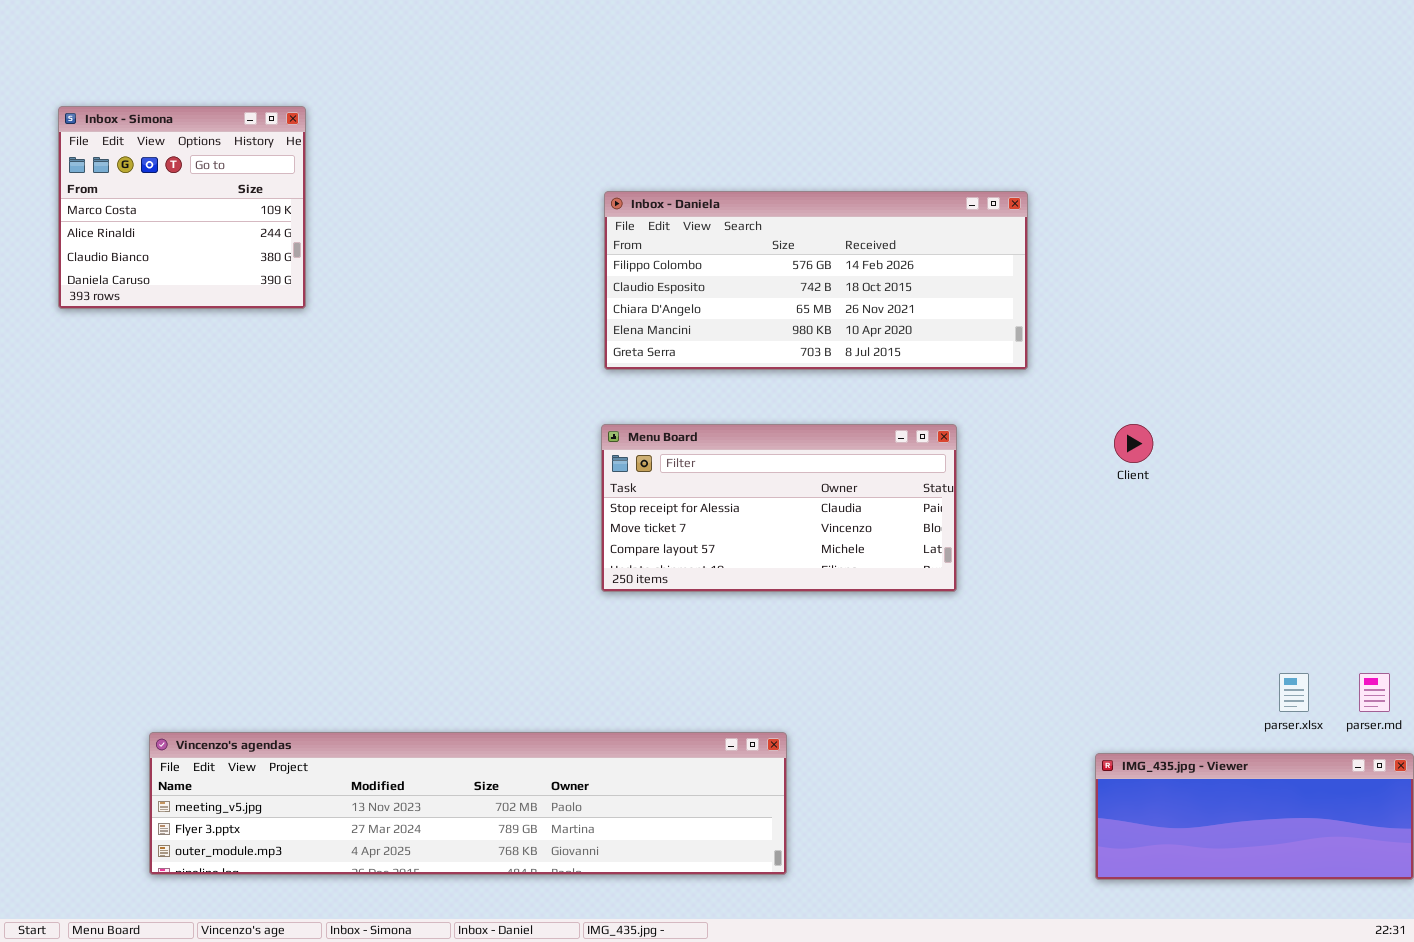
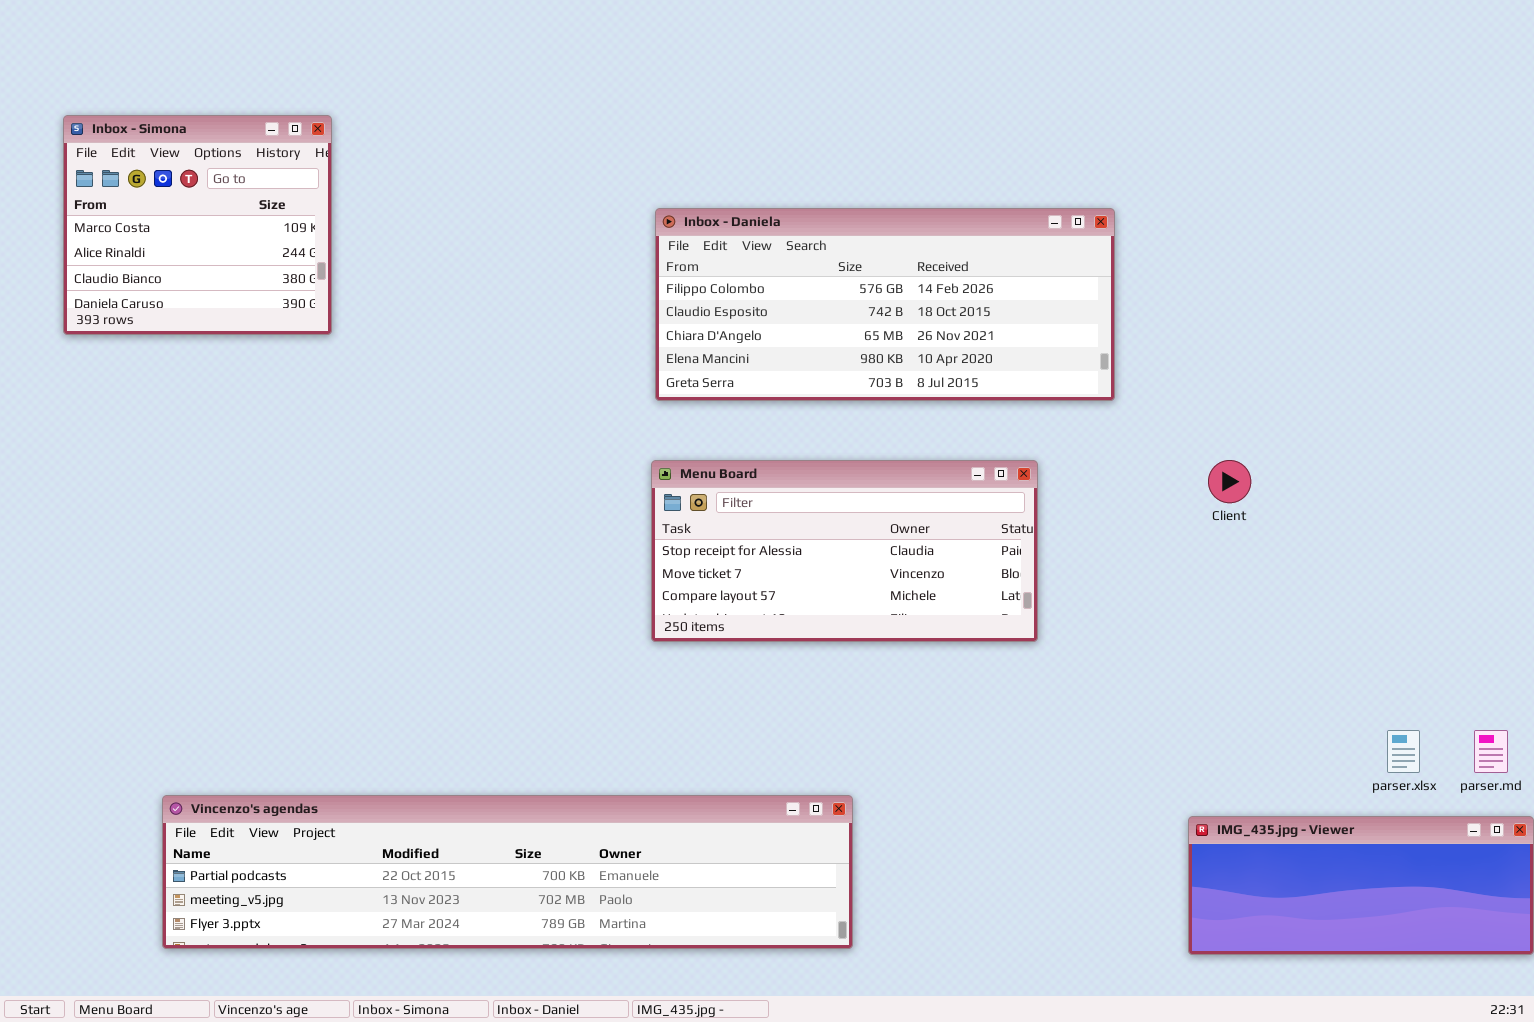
Vincenzo's agendas: [149,732,787,875] -> [162,795,853,949], scrolled up 1 row

